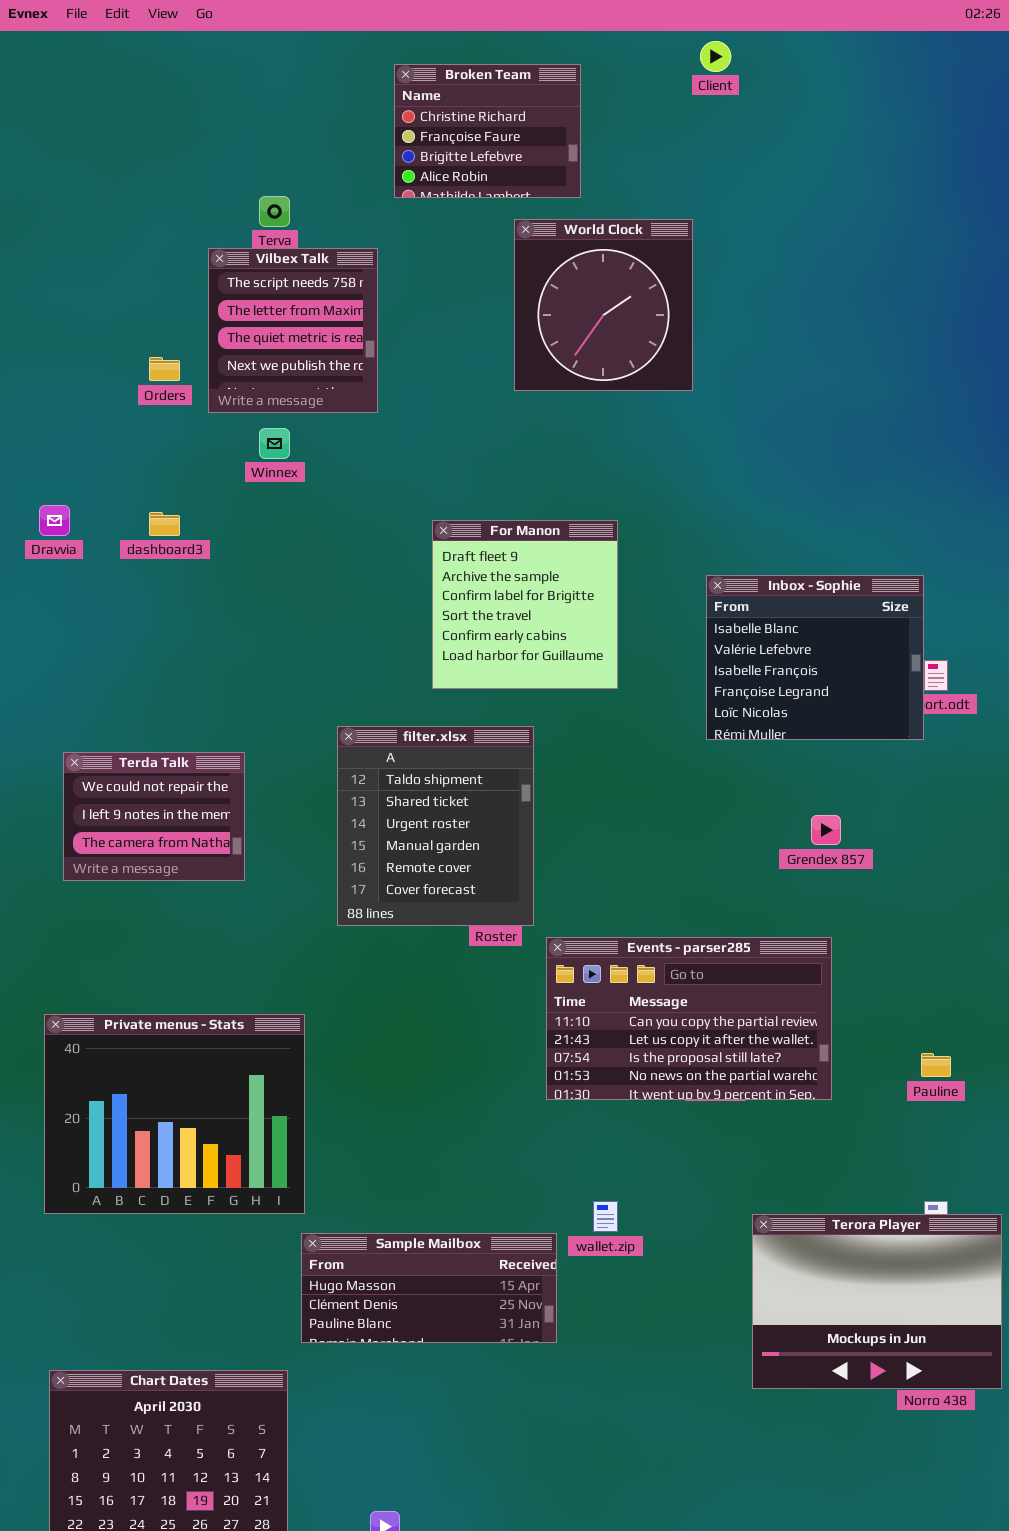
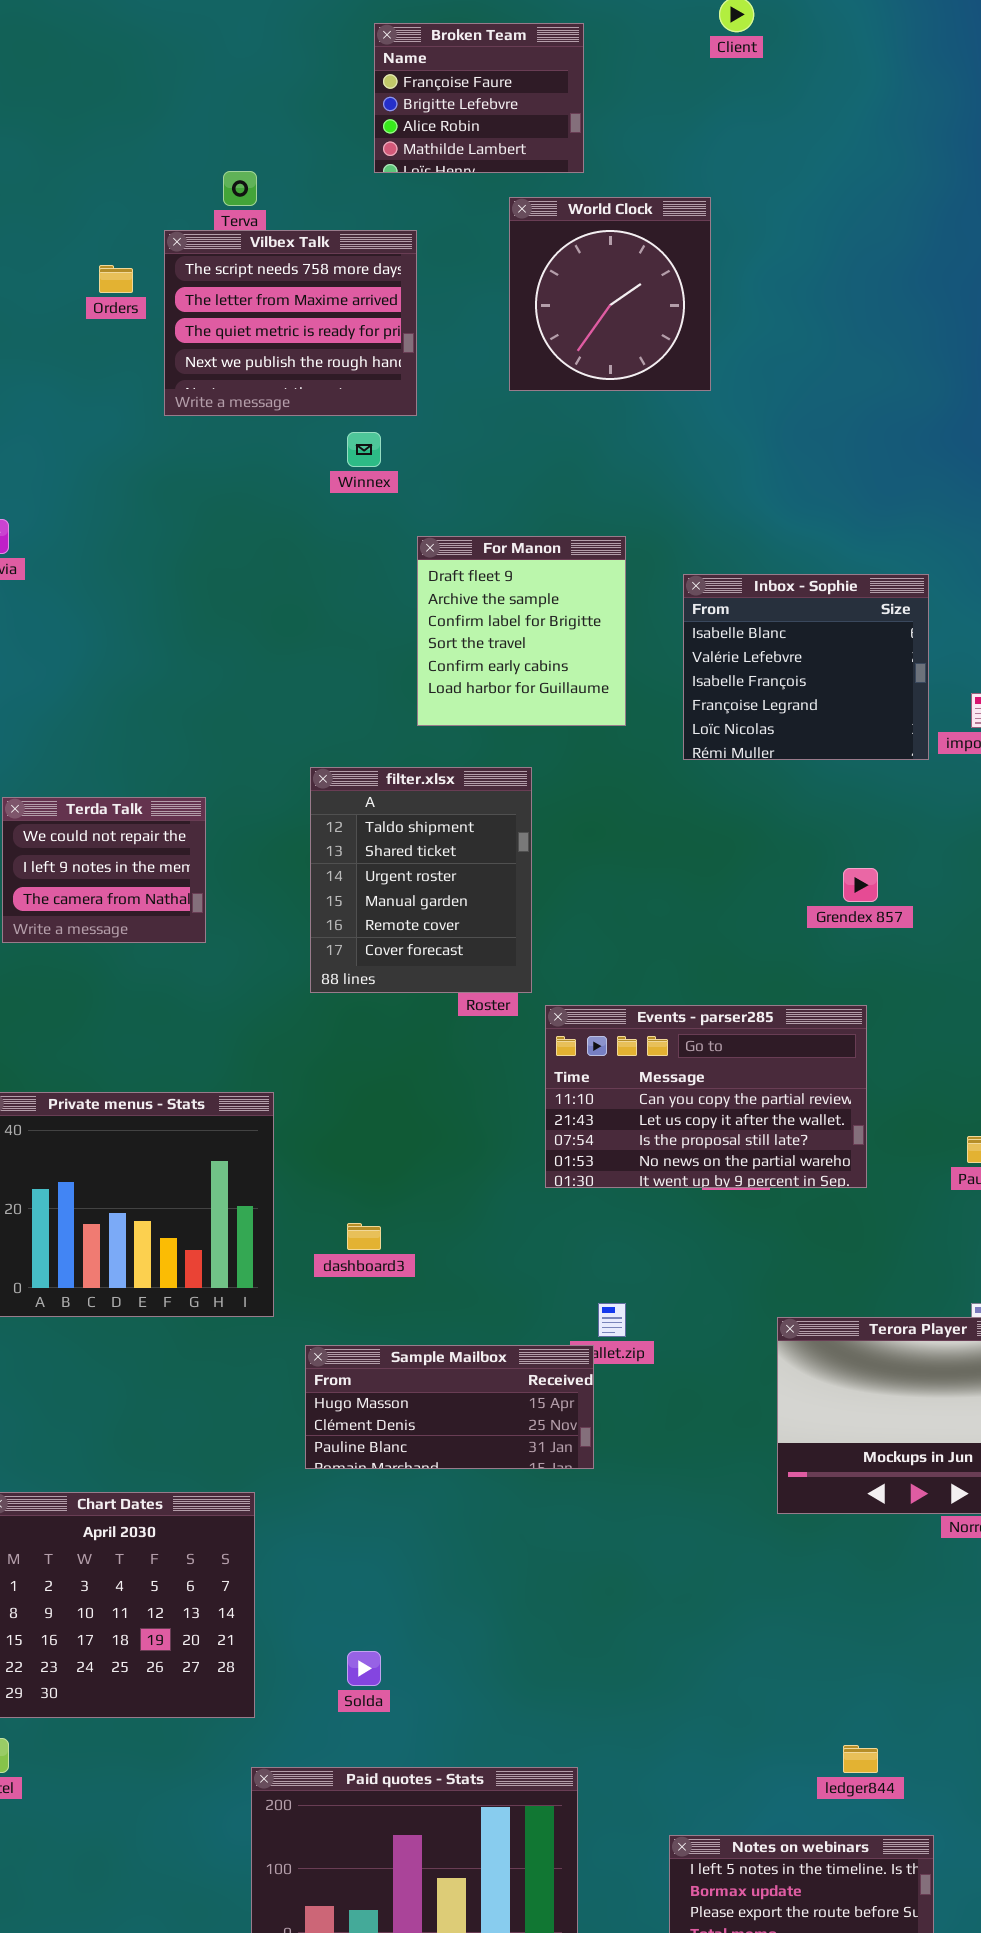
Broken Team: [394,64,581,198] -> [374,23,584,173], scrolled down 1 row
Vilbex Talk: [208,248,378,413] -> [164,230,417,416], resized
Orders: [149,357,180,381] -> [99,265,133,293], moved
Winnex: [259,428,290,459] -> [347,432,381,467], moved
dashboard3: [149,512,180,536] -> [347,1223,381,1250], moved
Inbox - Sophie: [706,575,924,740] -> [683,574,929,760], moved
Sample Mailbox: [301,1233,557,1343] -> [305,1345,594,1469], moved

